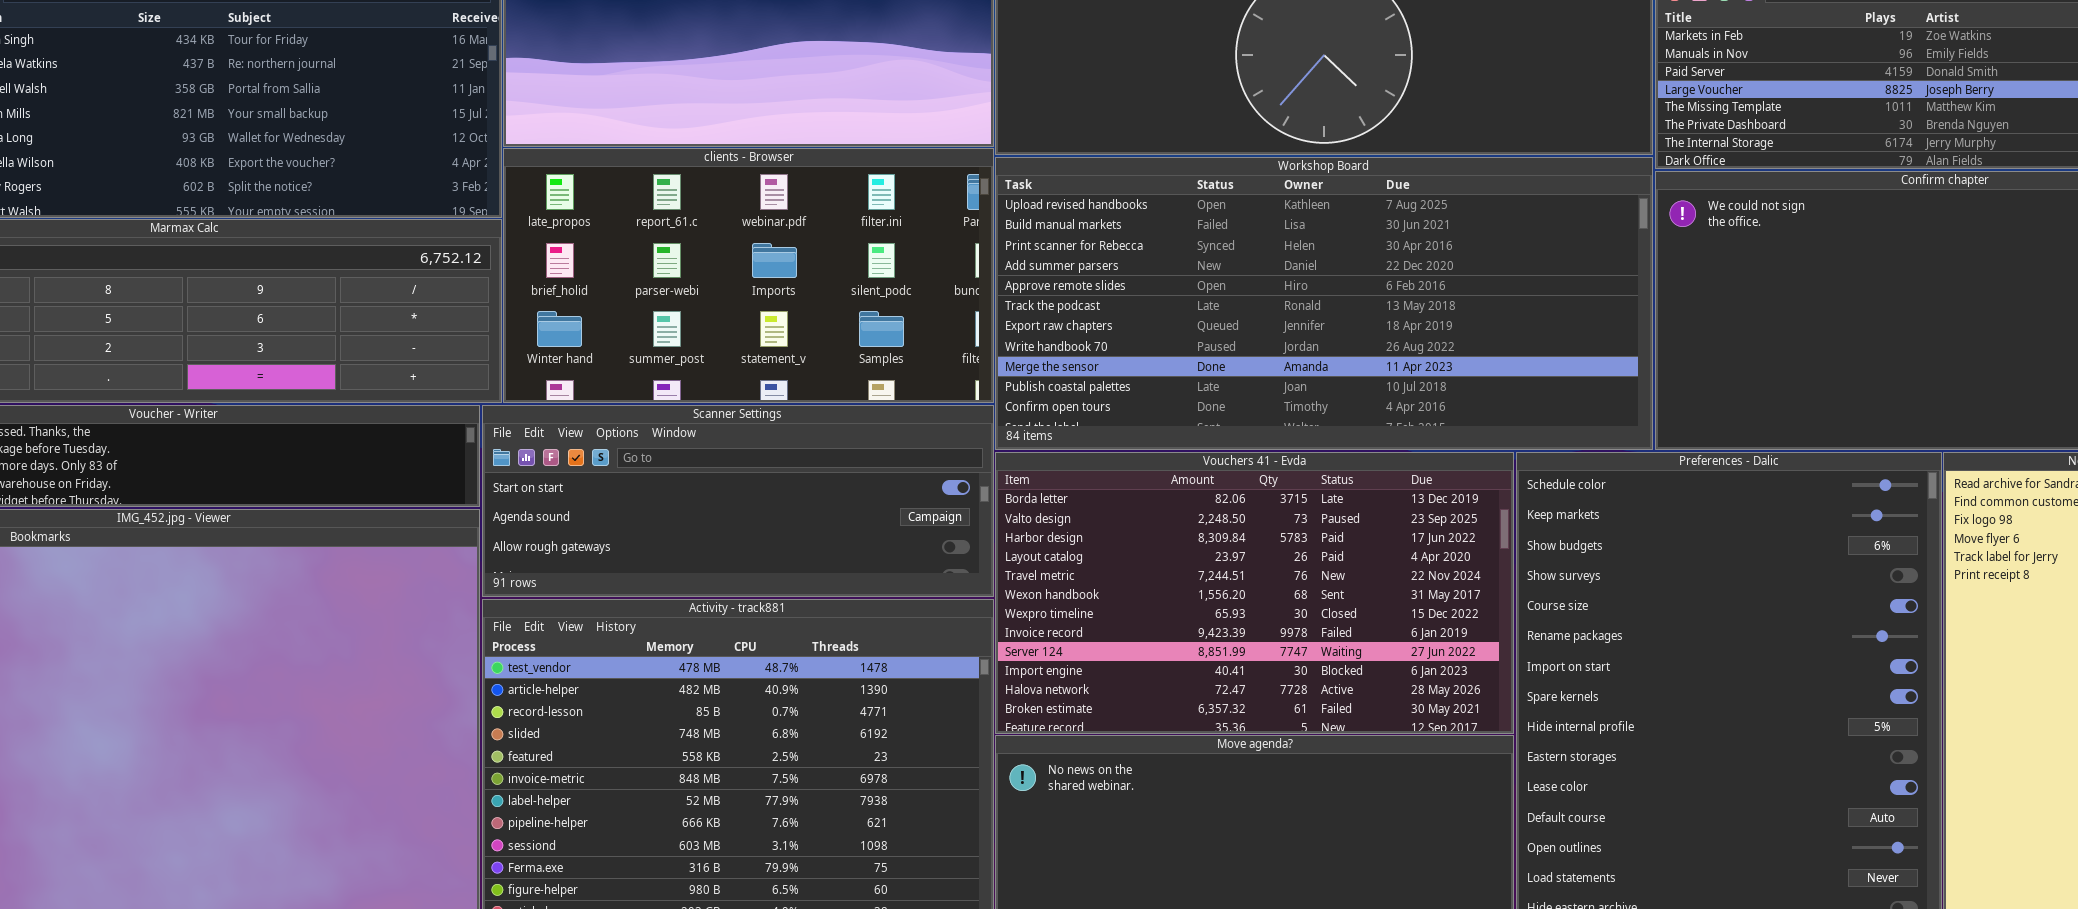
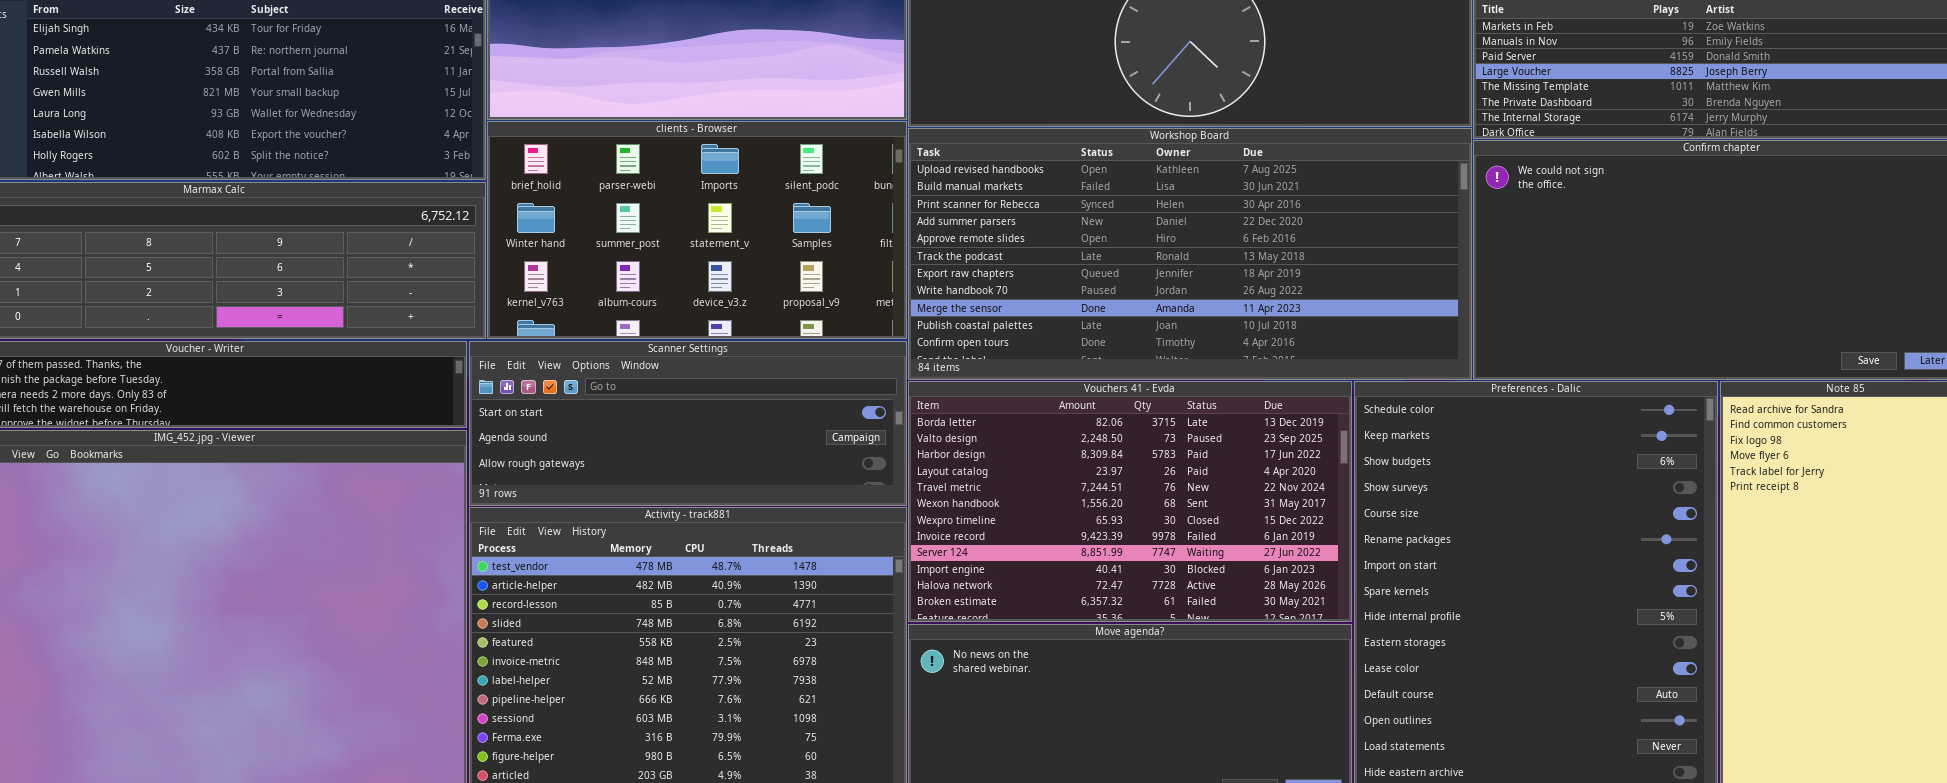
clients - Browser: [503,148,994,403] -> [487,121,907,339], scrolled down 1 row

